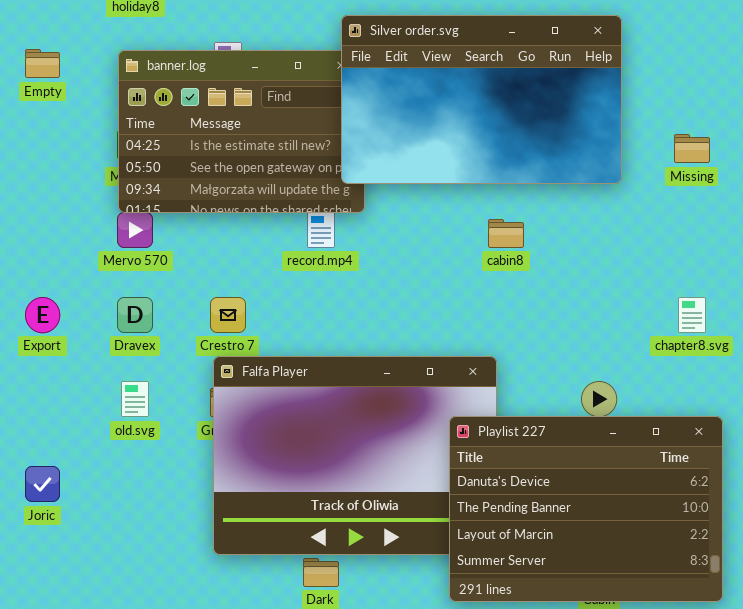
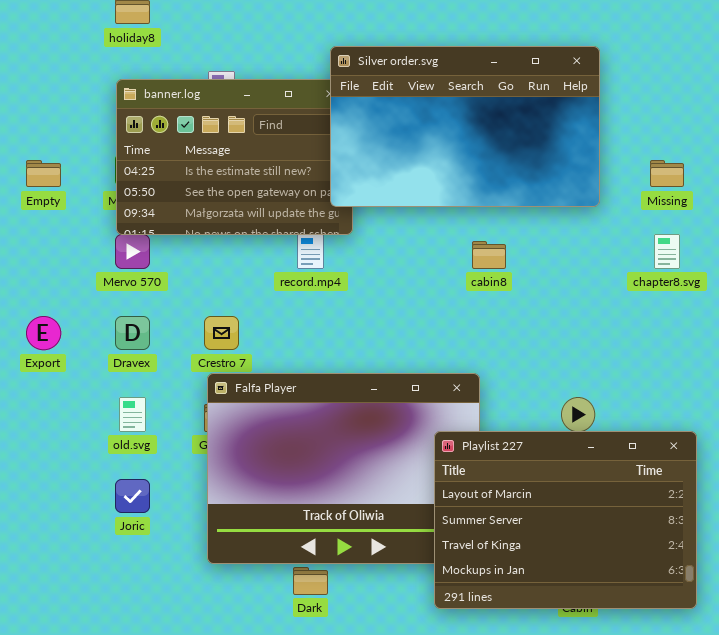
Empty: [25,49,60,78] -> [26,160,61,187], moved
chapter8.svg: [678,297,706,333] -> [654,234,680,269], moved
Playlist 227: [449,416,723,602] -> [434,431,697,609], scrolled down 2 rows
Joric: [25,466,60,502] -> [115,479,150,513], moved

